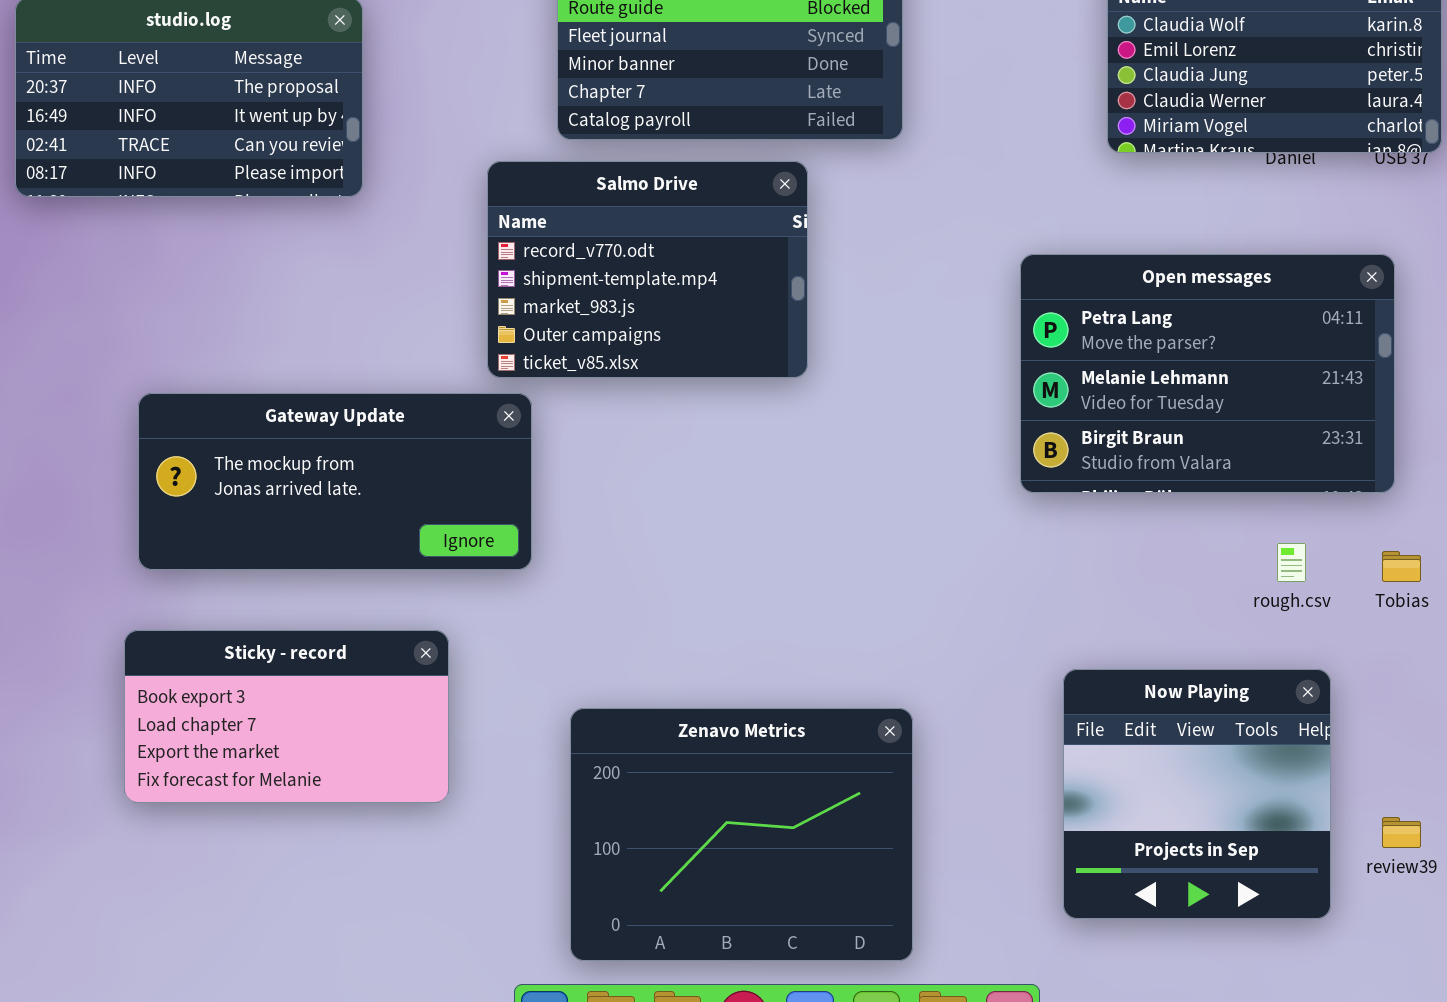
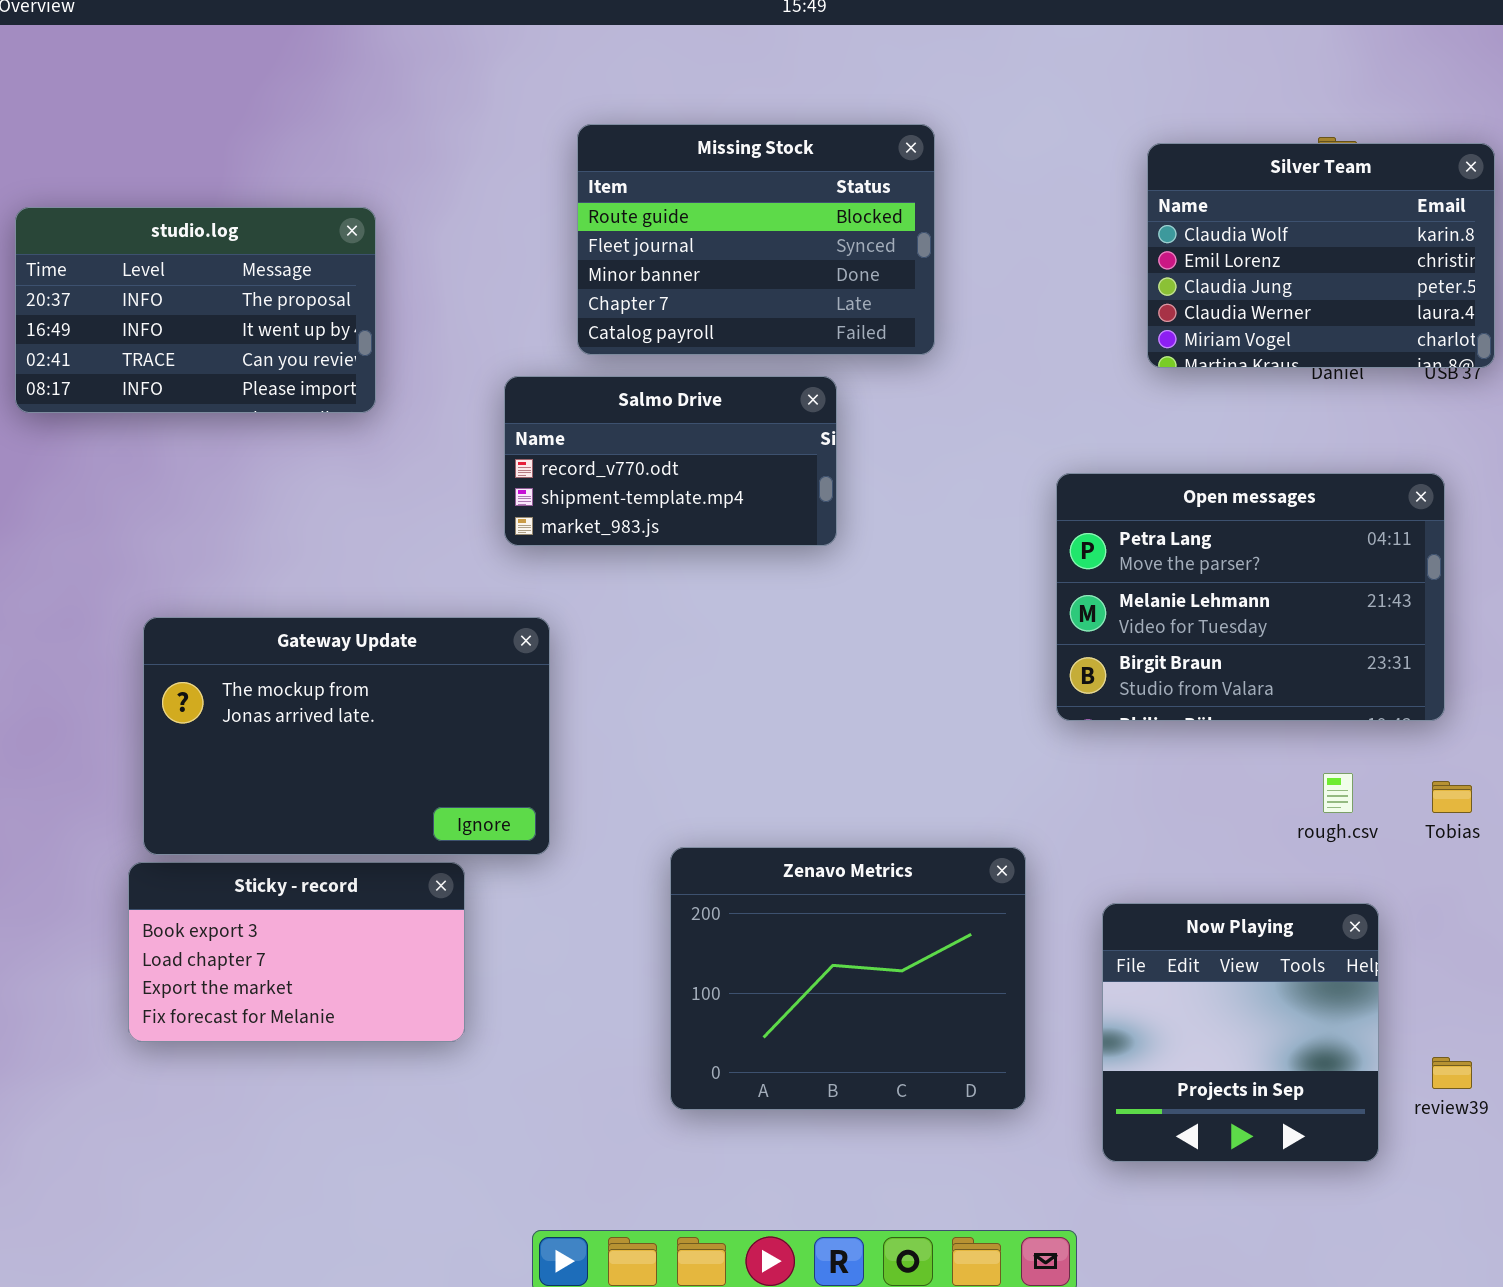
Salmo Drive: [487,161,808,378] -> [504,376,837,546], resized
Gateway Update: [138,393,532,570] -> [143,617,550,855], resized
Zenavo Metrics: [570,708,913,961] -> [670,847,1026,1110], moved

